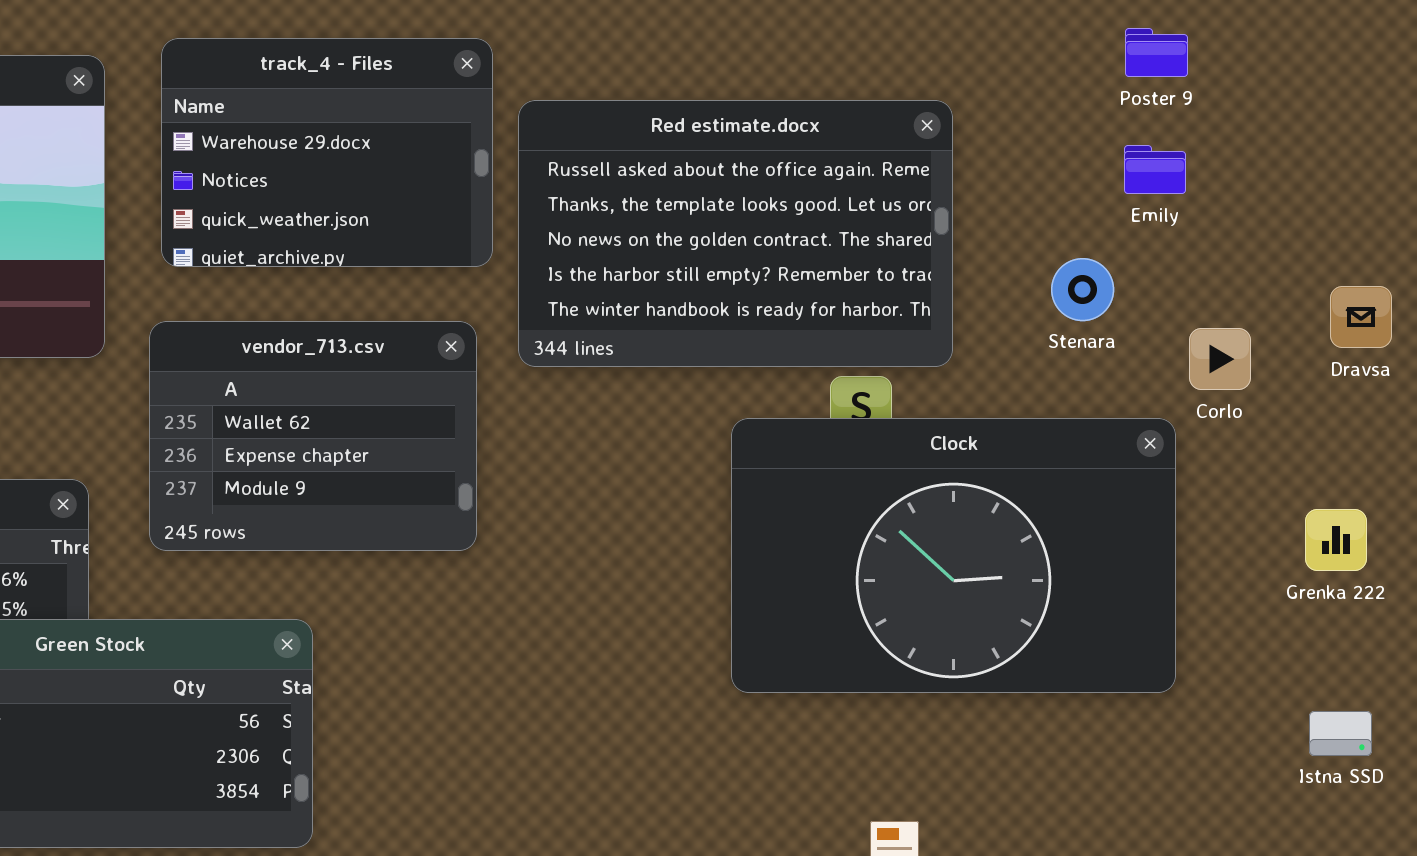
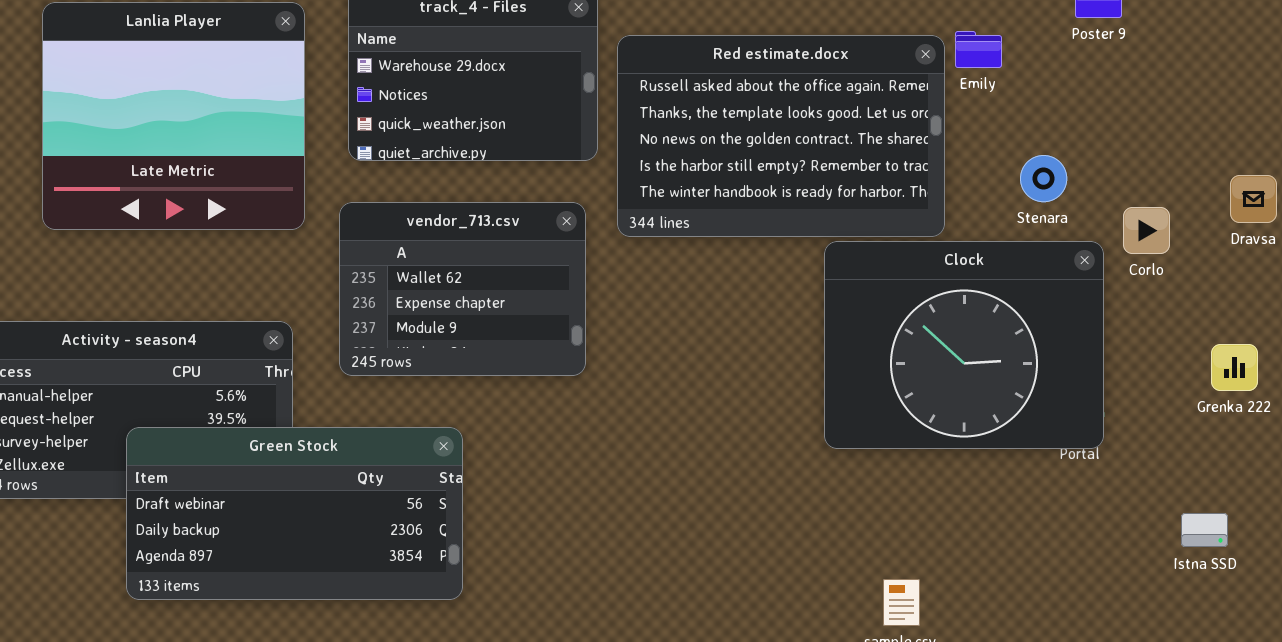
Emily: [1124,145,1186,194] -> [955,31,1002,68], moved
Clock: [731,418,1176,693] -> [824,241,1104,449], moved, resized
Istna SSD: [1309,711,1372,756] -> [1181,513,1228,547], moved

